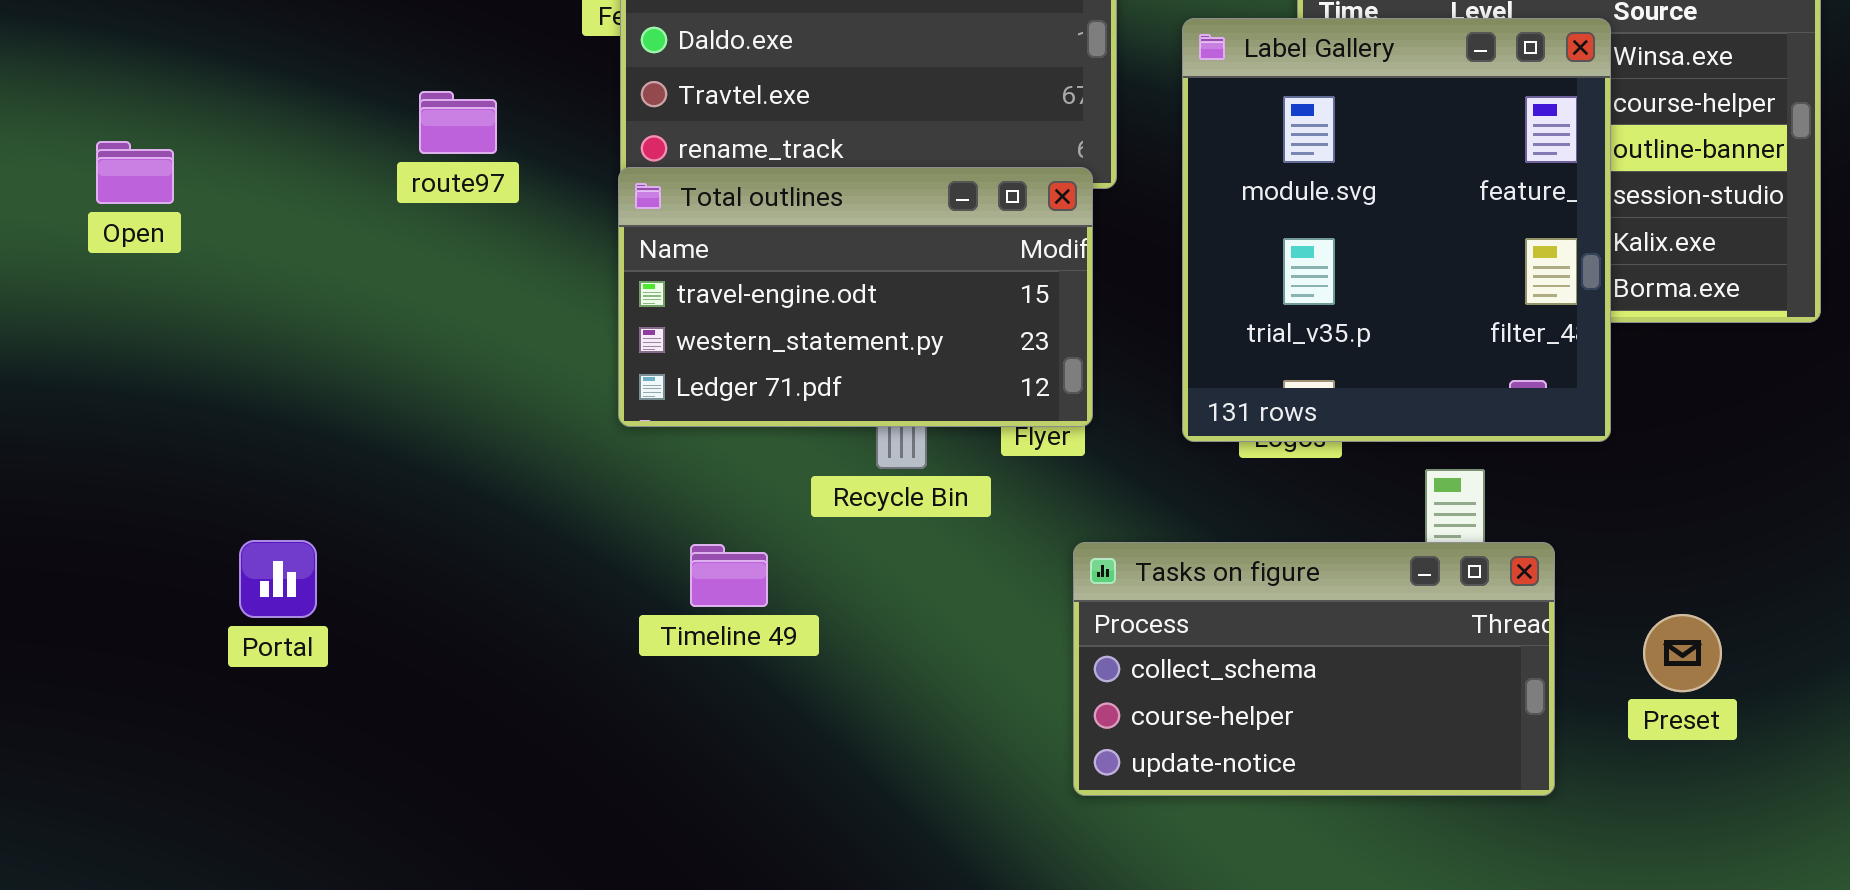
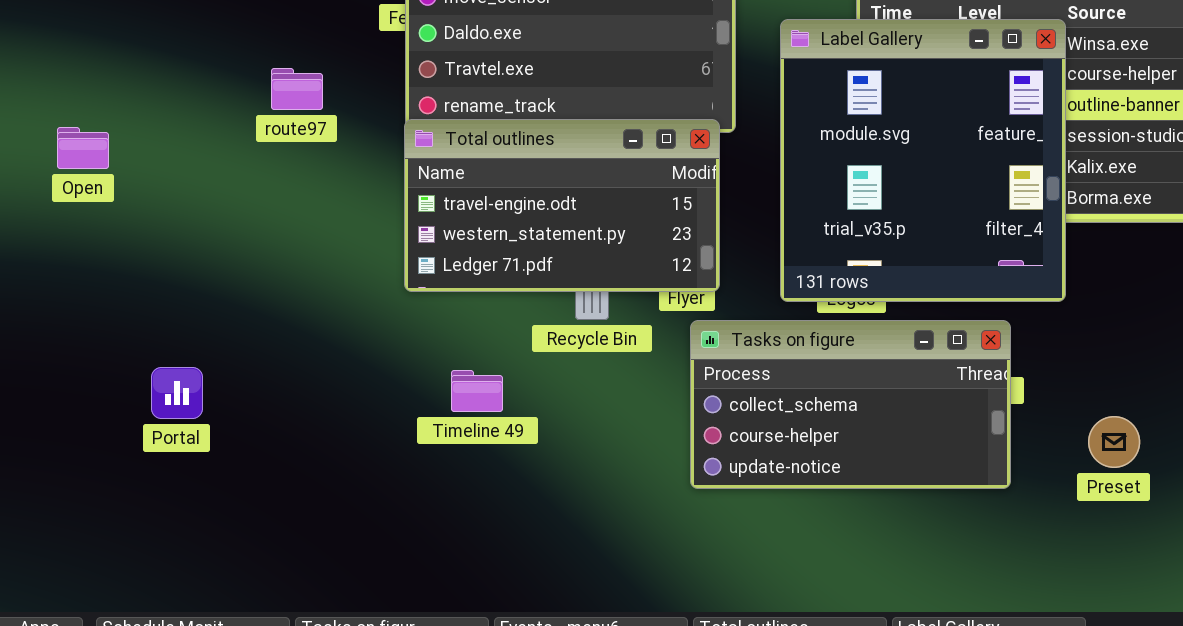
Open: [96,141,174,204] -> [57,127,109,169], moved
Tasks on figure: [1073,542,1555,796] -> [690,320,1011,489], moved

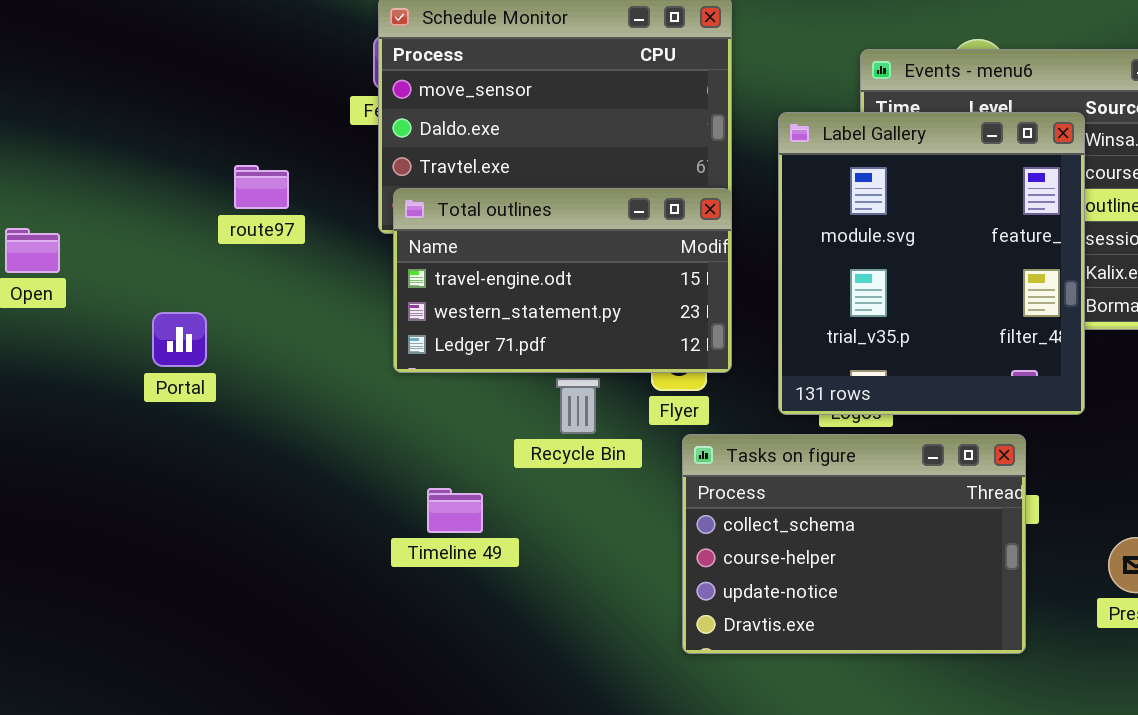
Total outlines: [404,119,720,292] -> [393,188,732,373], moved
Tasks on figure: [690,320,1011,489] -> [682,434,1026,654], resized
Portal: [151,367,203,419] -> [152,312,207,367], moved

